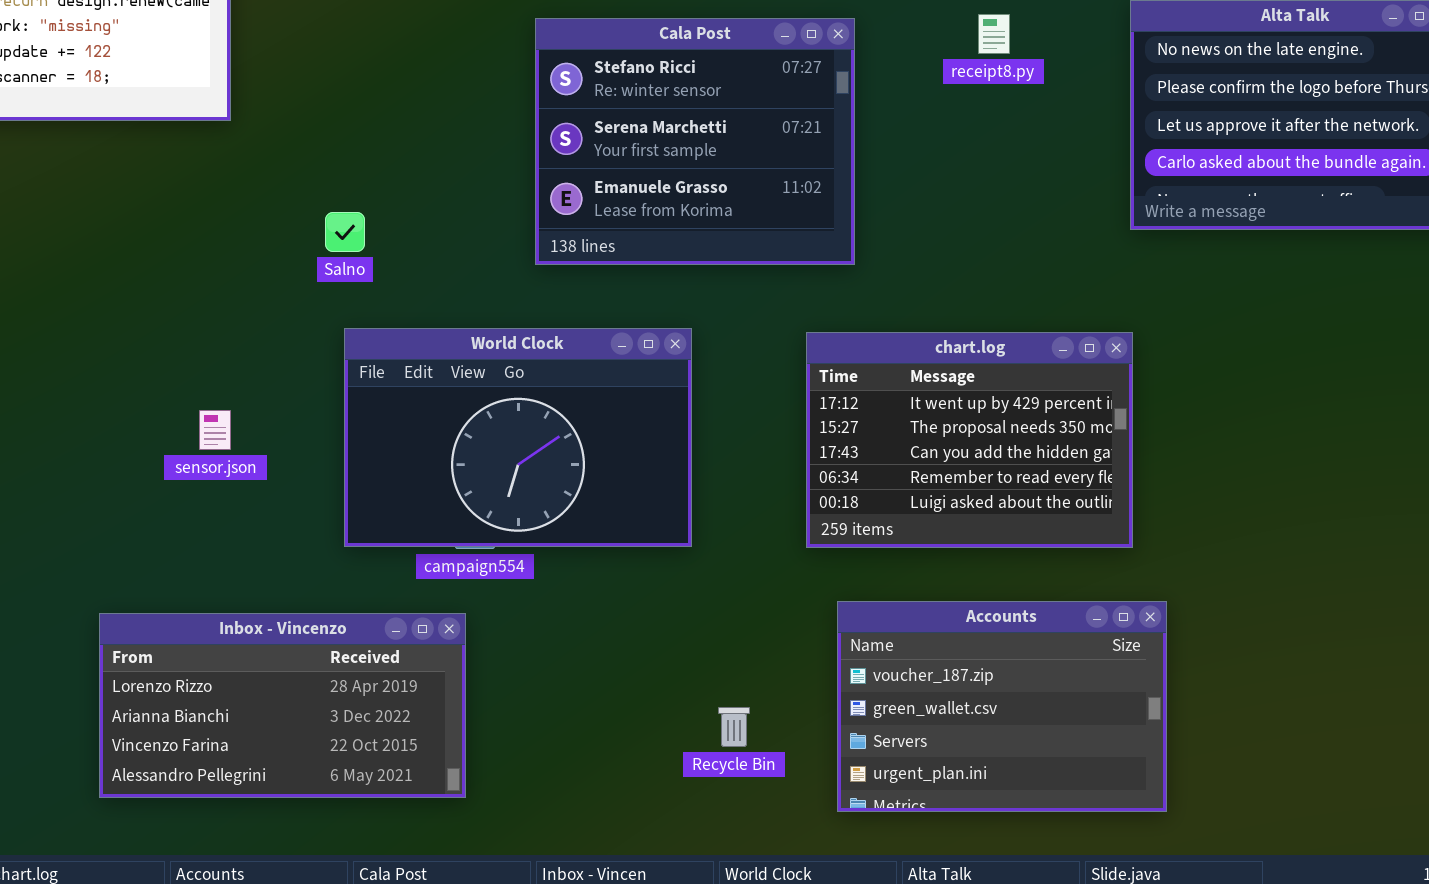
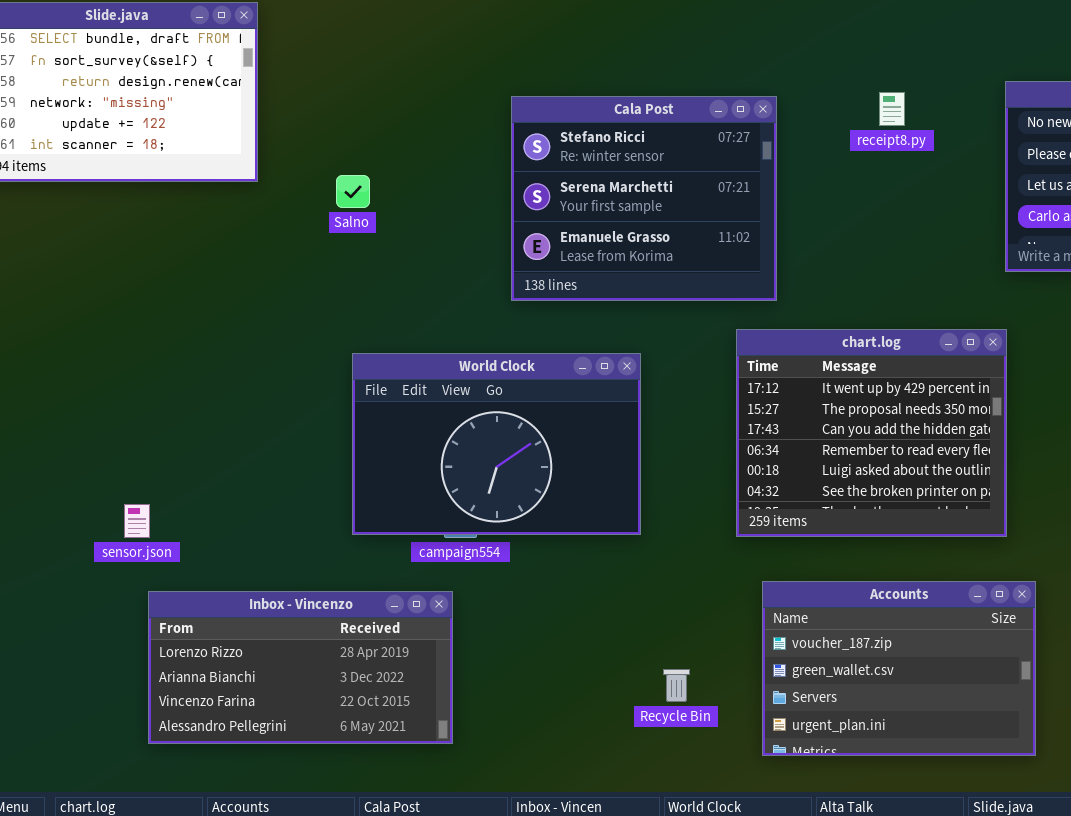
Salno: [325,212,365,252] -> [336,175,370,208], moved
chart.log: [806,332,1133,548] -> [736,329,1007,537], resized
sensor.json: [199,410,231,450] -> [124,504,150,538], moved

